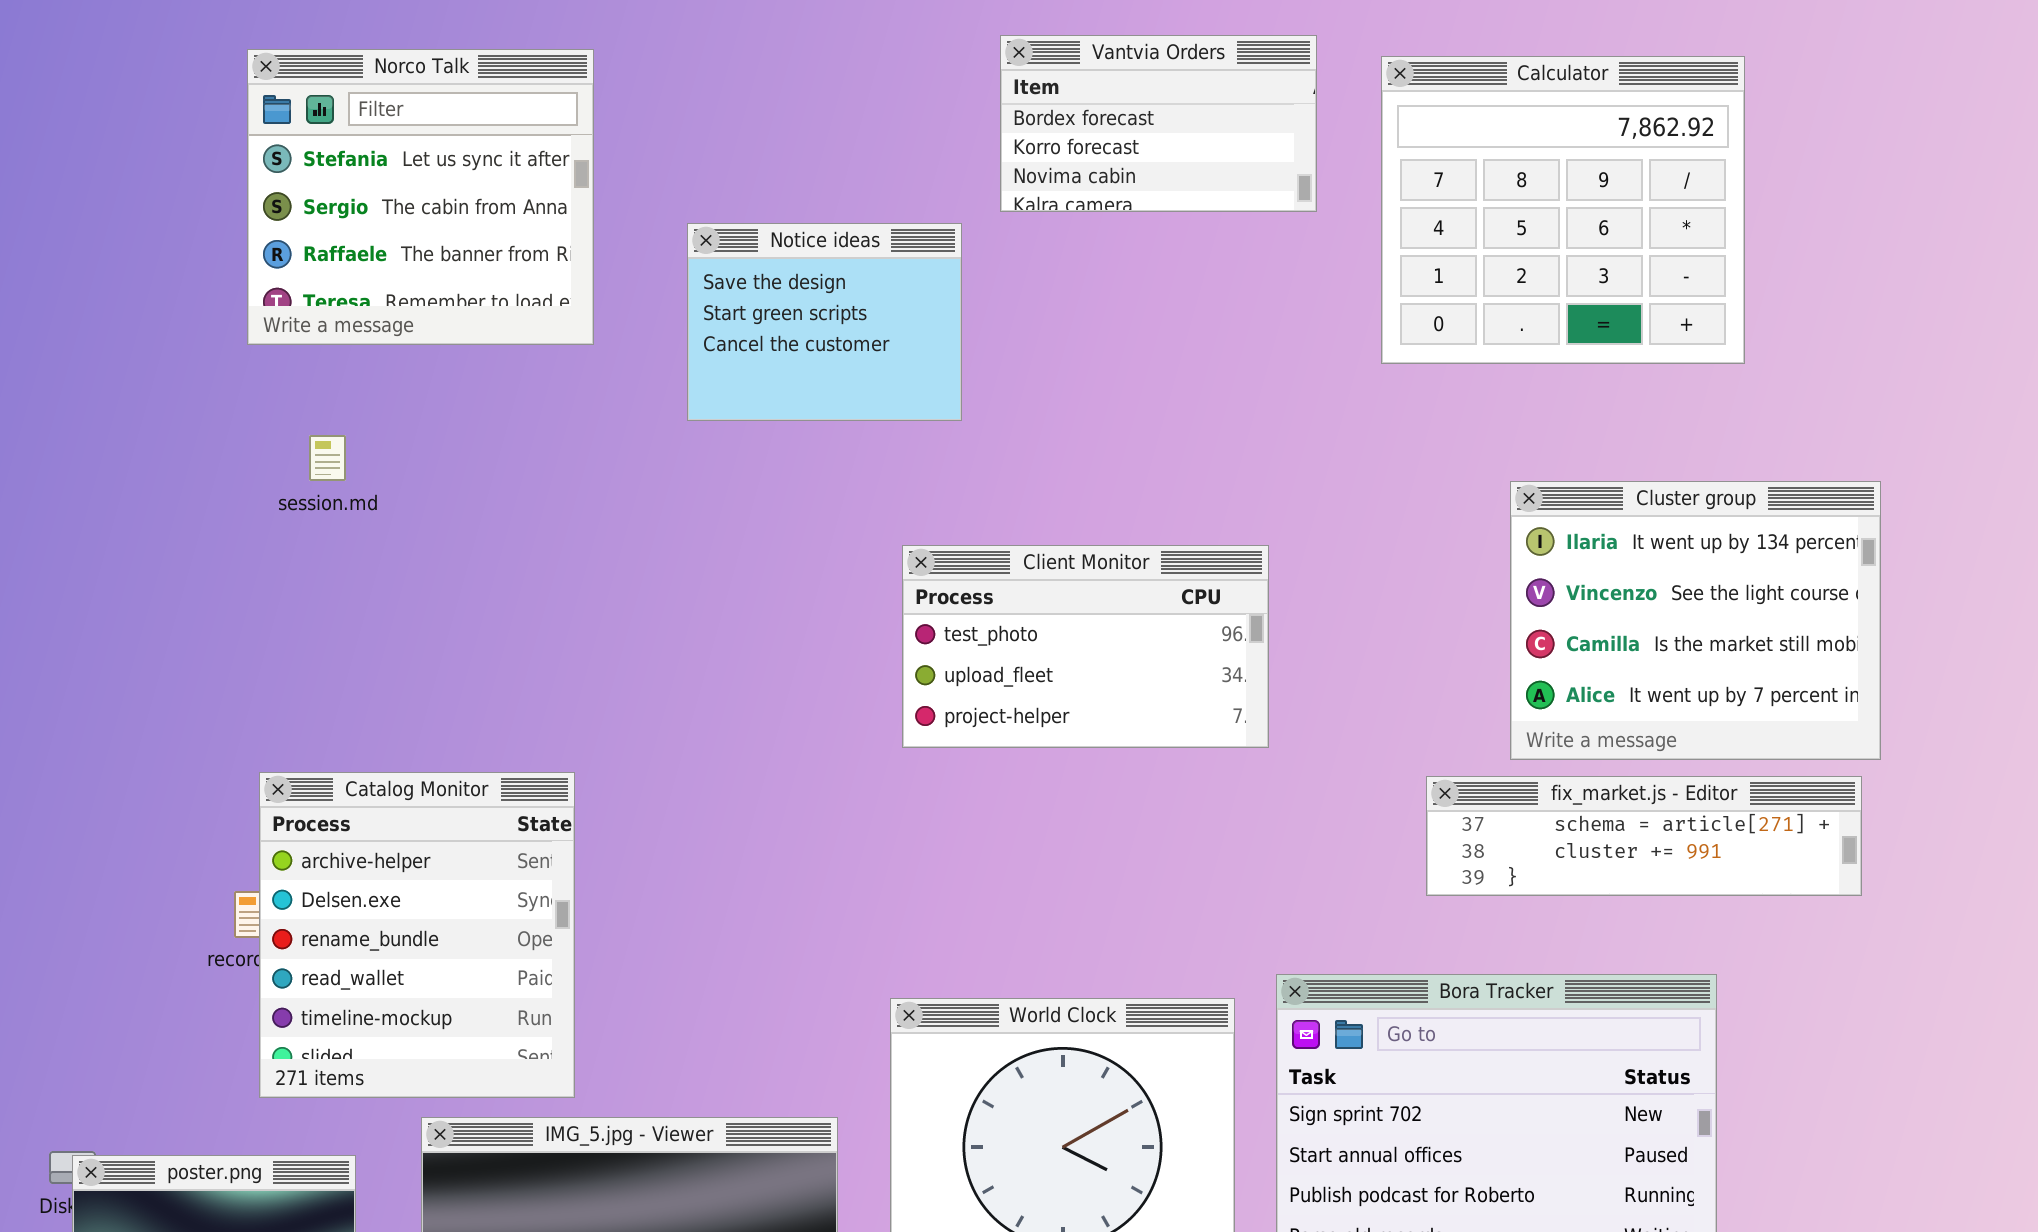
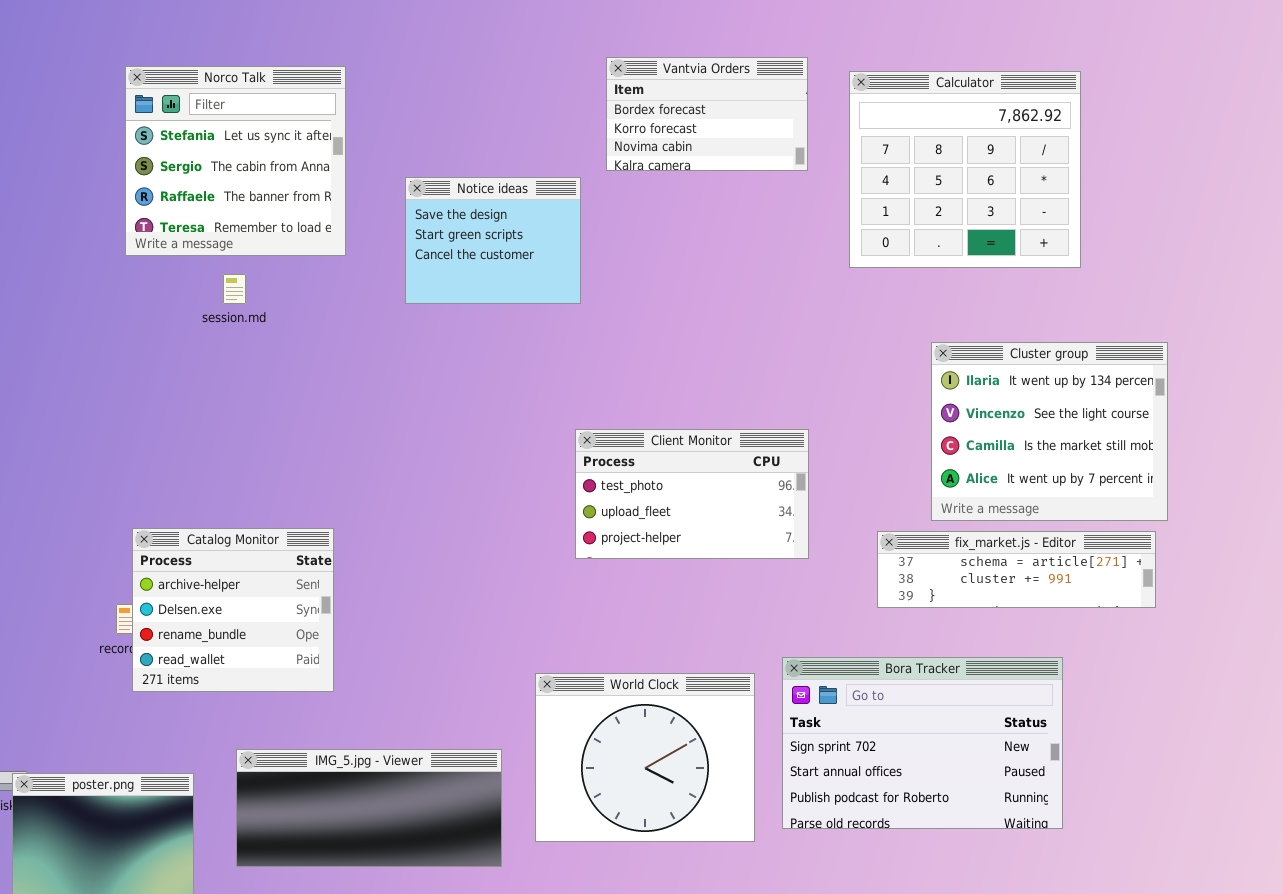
session.md: [309,435,346,481] -> [223,274,246,304], moved
Client Monitor: [902,545,1269,748] -> [575,429,809,559], moved
Catalog Monitor: [259,772,575,1098] -> [132,528,334,692], resized

